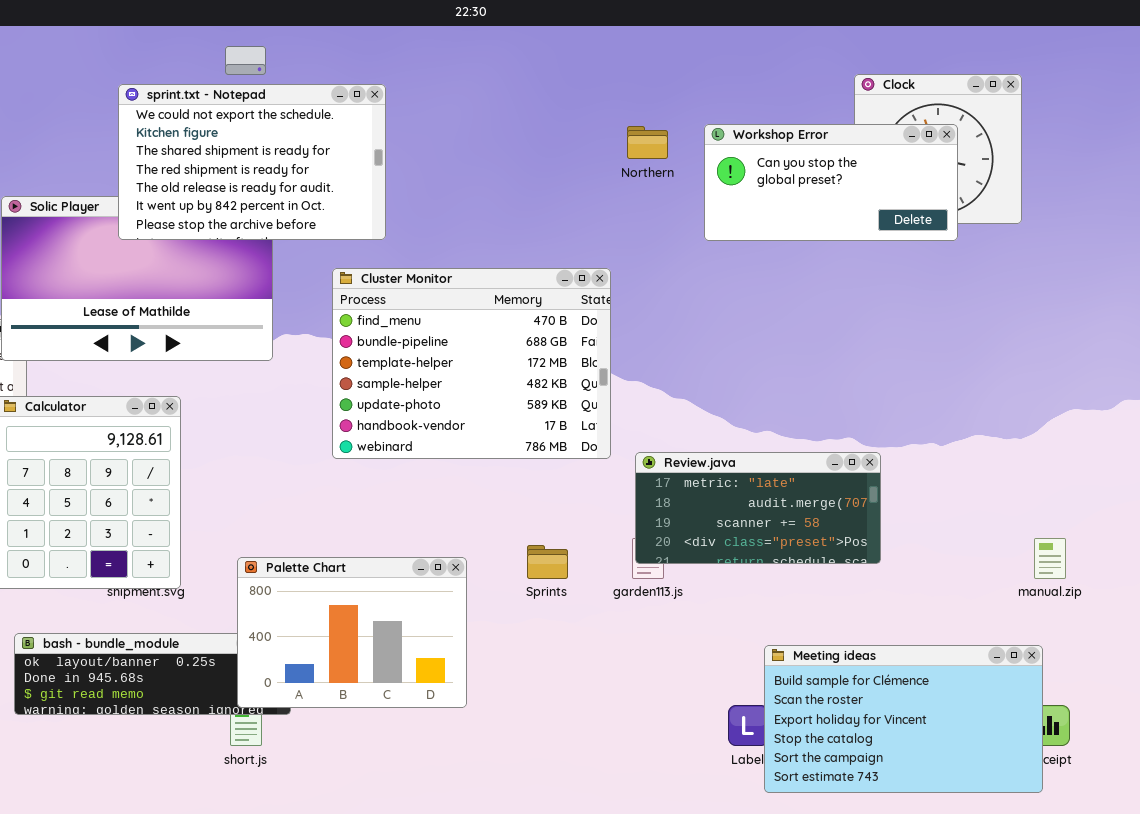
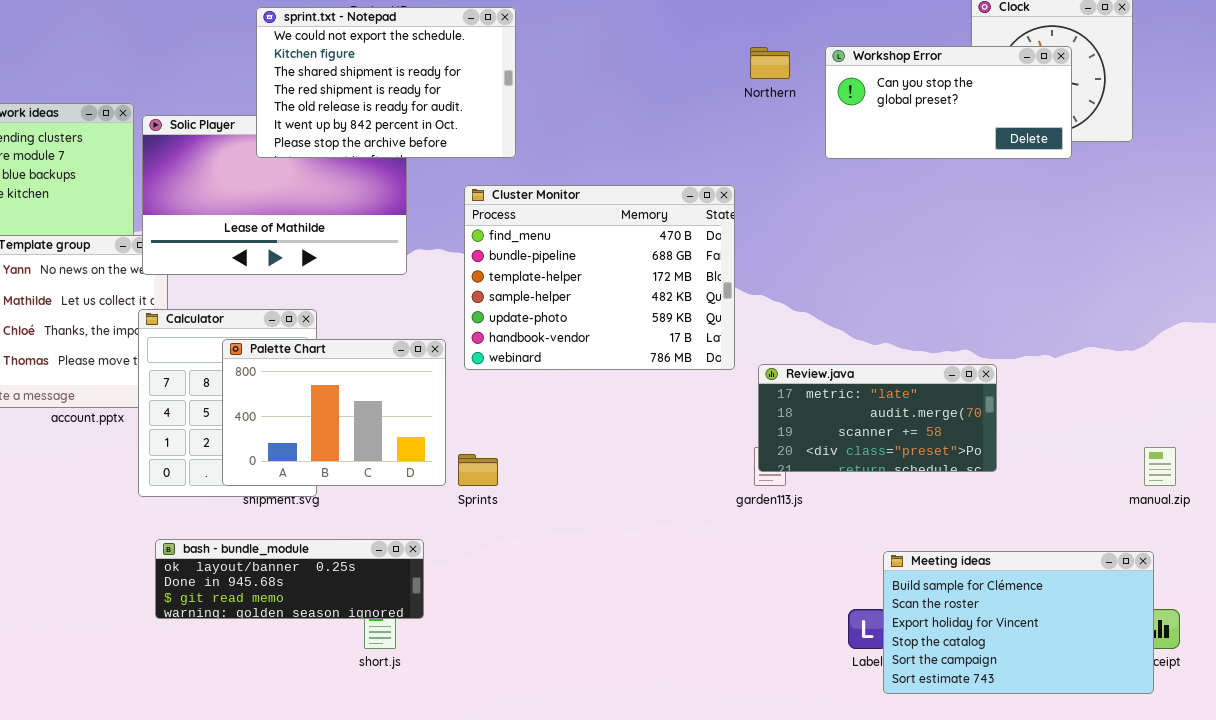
Sprints: [527,545,568,579] -> [458,454,498,486], moved
Palette Chart: [237,557,467,708] -> [222,339,446,486], moved

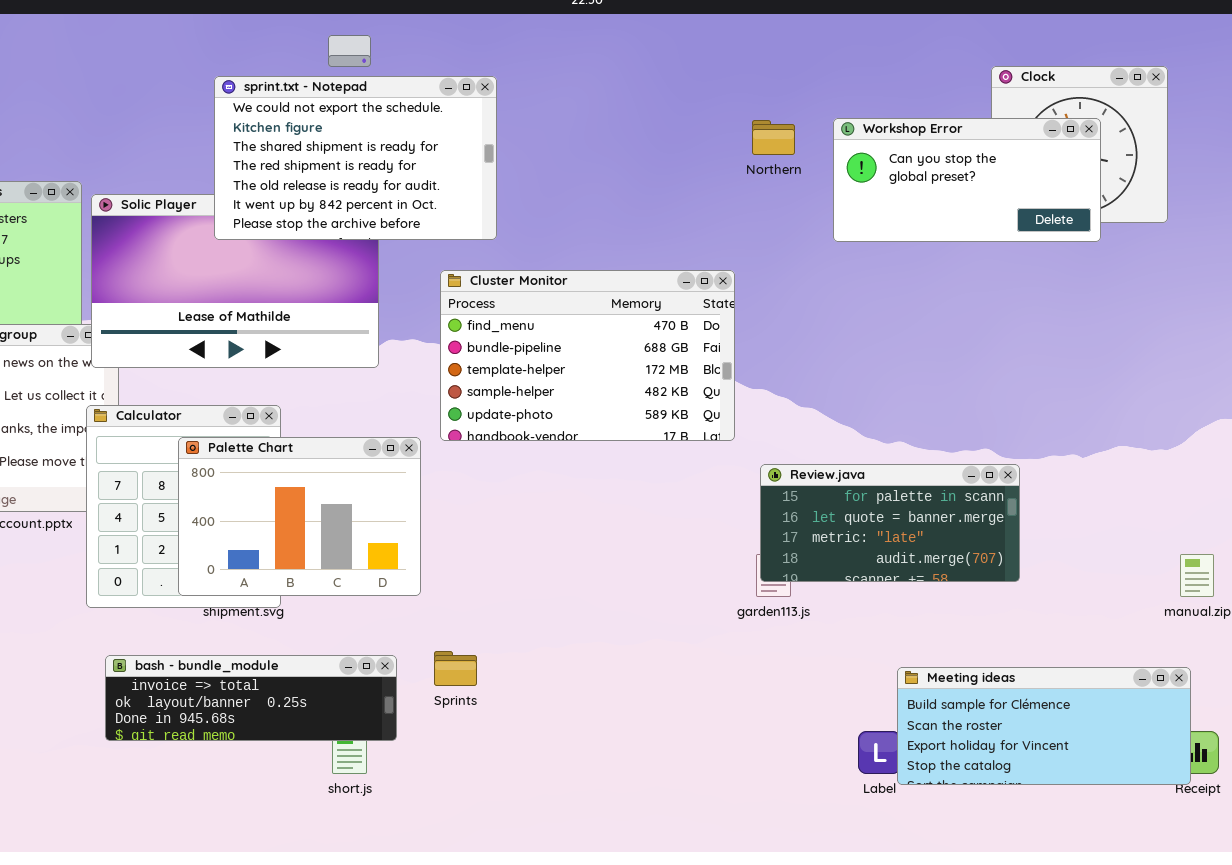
Cluster Monitor: [464,185,735,370] -> [440,270,735,441], resized
Review.java: [758,364,997,472] -> [760,464,1020,582], scrolled up 2 rows
Sprints: [458,454,498,486] -> [434,651,477,686], moved
bash - bundle_module: [155,539,424,619] -> [105,655,397,741], scrolled up 1 row
Meeting ideas: [883,551,1154,694] -> [897,667,1191,785], resized

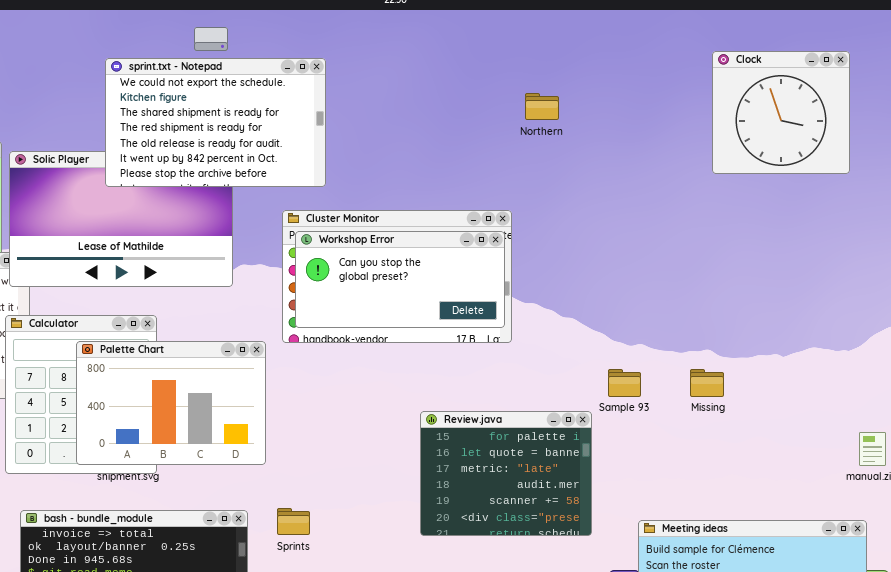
Workshop Error: [833,118,1101,242] -> [295,231,505,328], moved
Review.java: [760,464,1020,582] -> [420,411,592,536], moved, resized

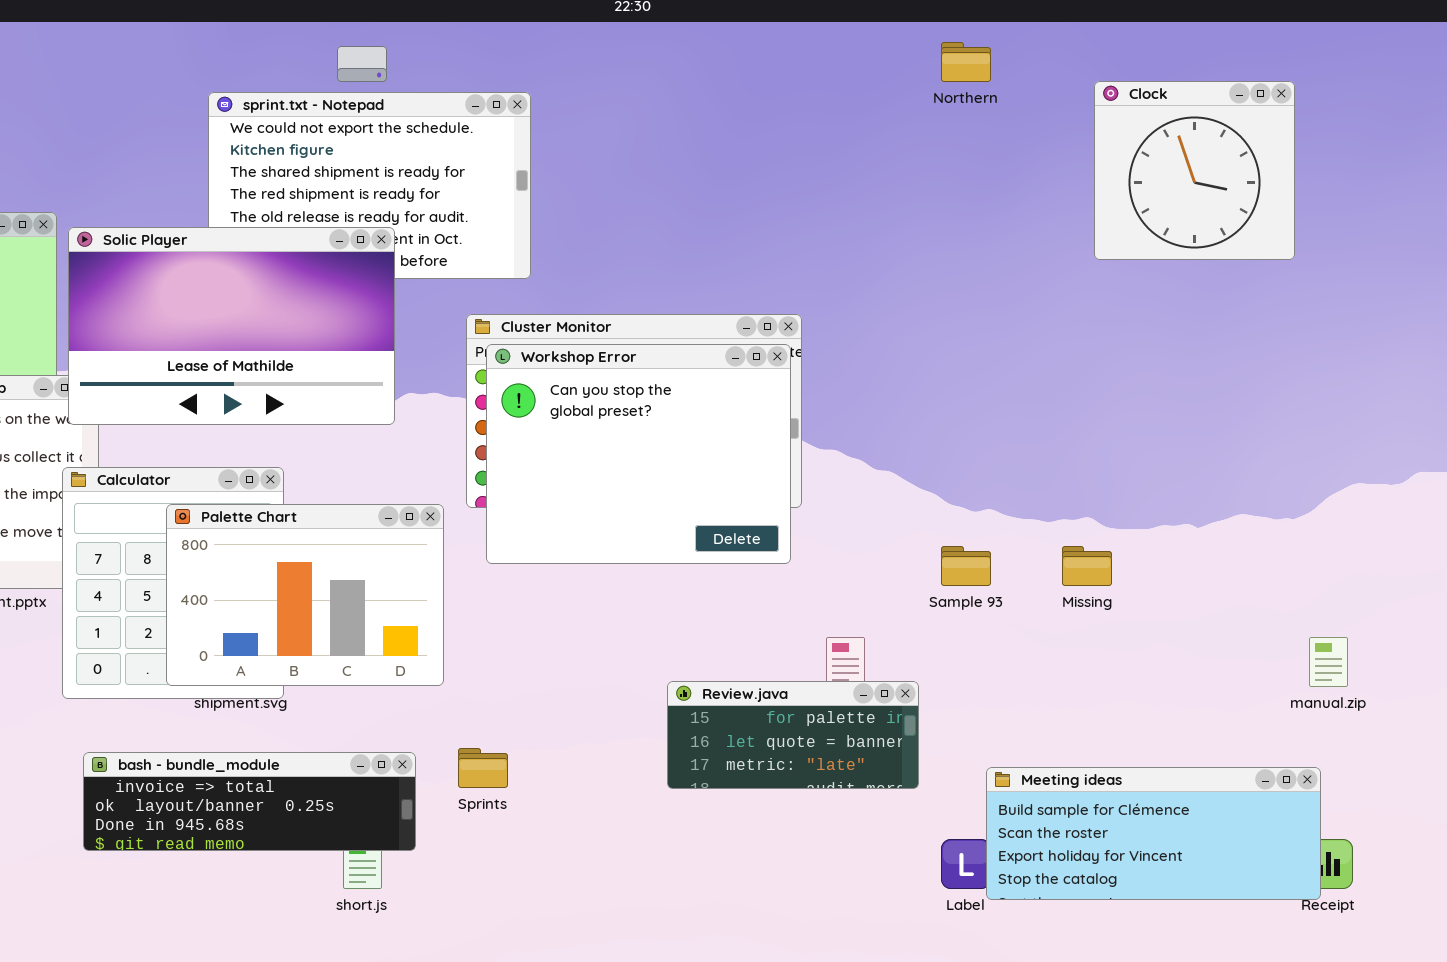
Northern: [525,93,559,120] -> [941,42,991,82], moved
Solic Player: [9,151,233,287] -> [68,227,395,425], raised
Workshop Error: [295,231,505,328] -> [486,344,791,564], resized
Review.java: [420,411,592,536] -> [667,681,919,789], resized

